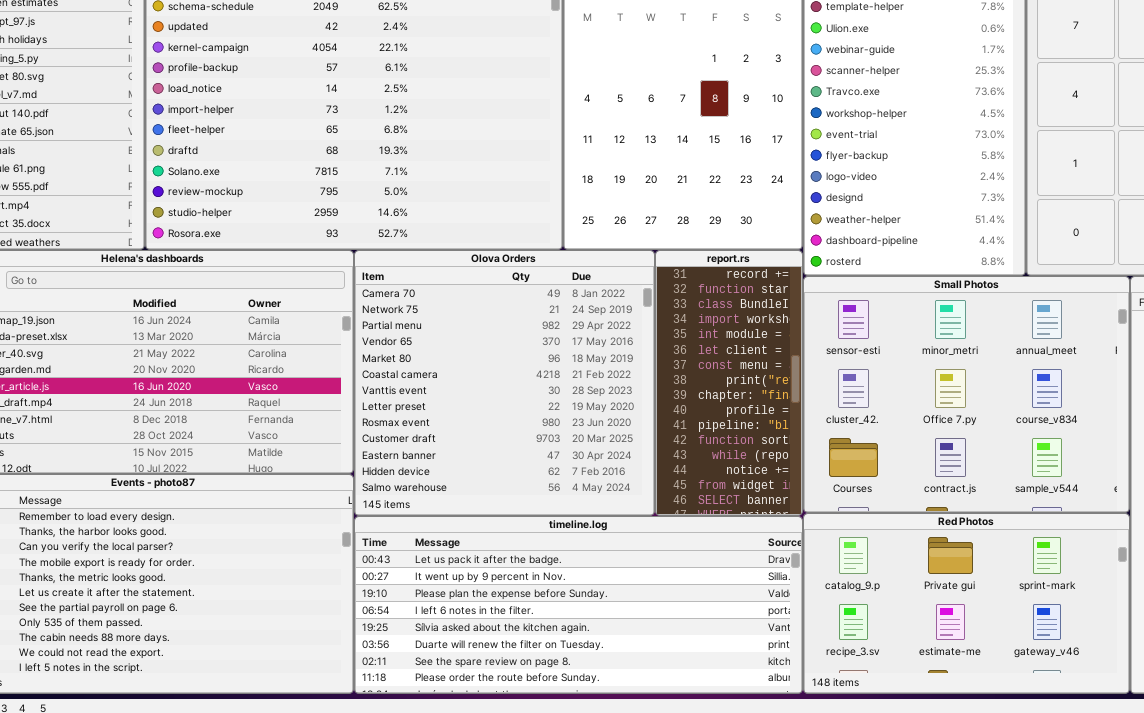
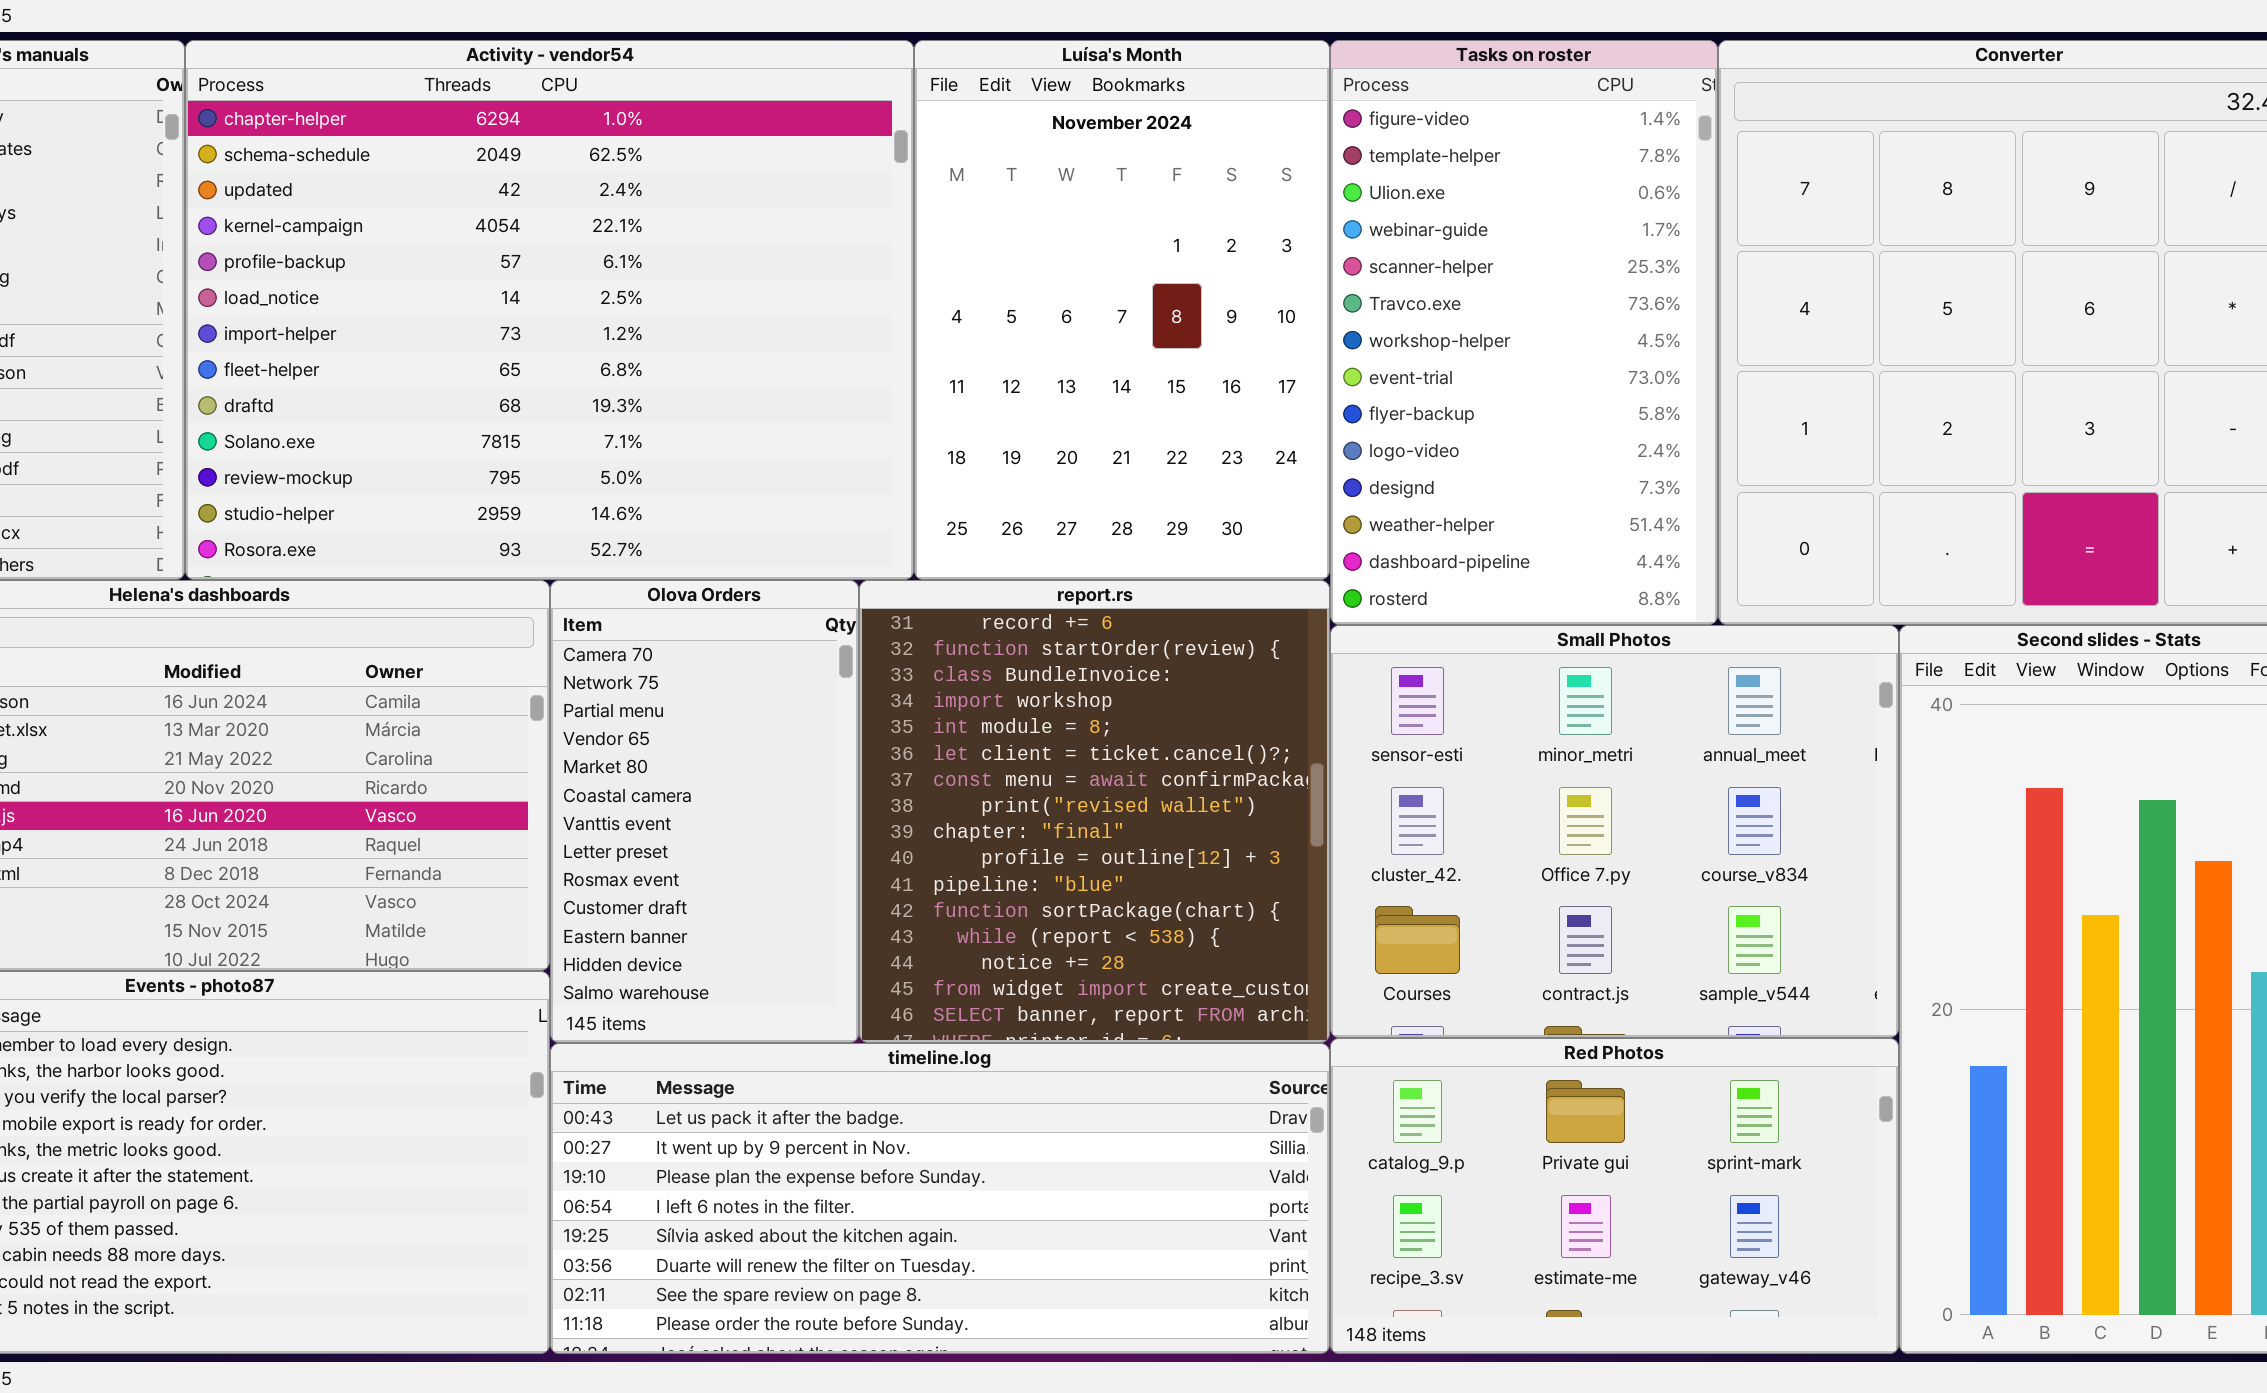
Olova Orders: [354,250,655,516] -> [550,580,859,1043], resized
report.rs: [655,250,803,516] -> [859,580,1330,1043], resized

